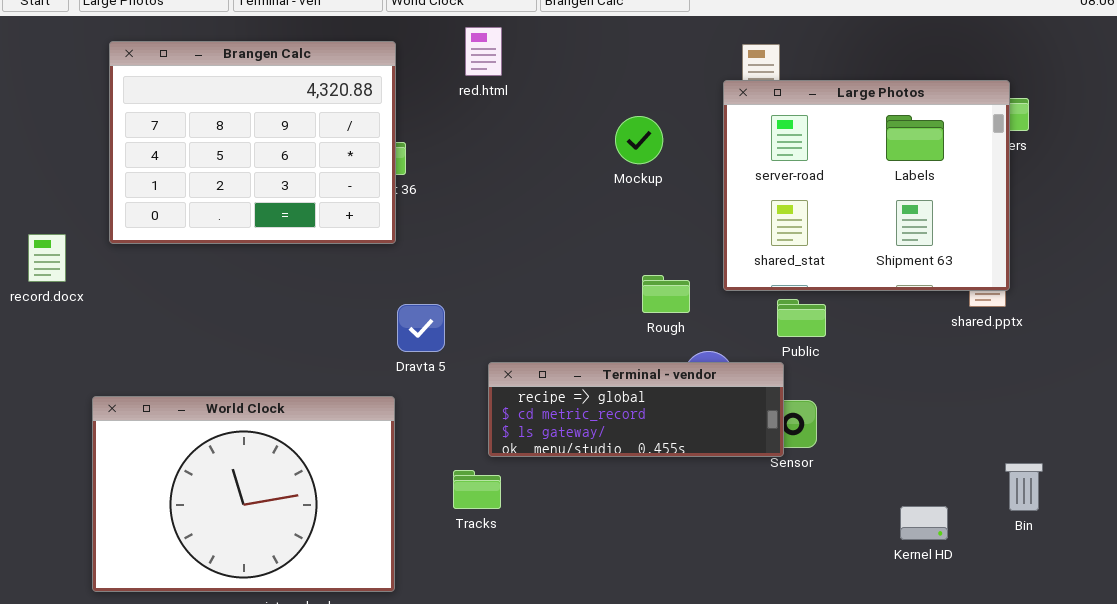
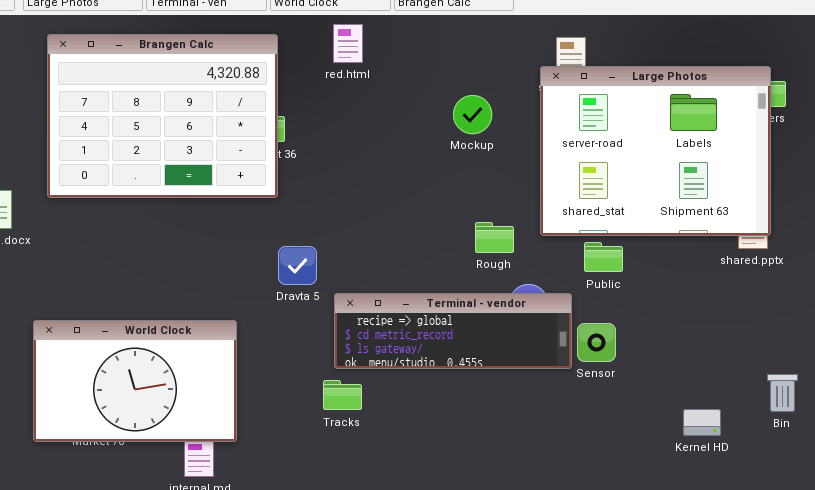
Terminal - vendor: [488,362,784,457] -> [334,293,572,369], moved
World Clock: [92,396,395,592] -> [33,320,237,442], resized

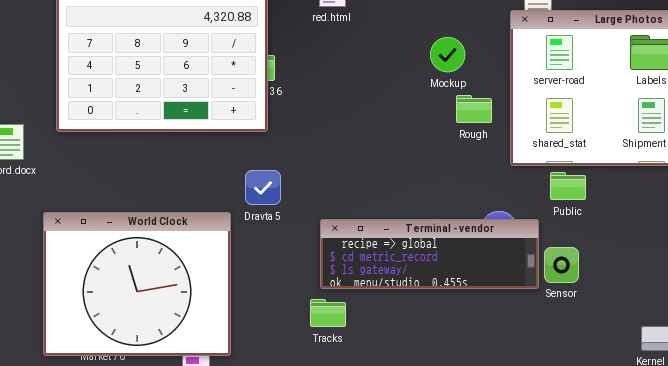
Rough: [475,222,514,253] -> [456,95,492,123], moved
Dravta 5: [278,246,317,285] -> [245,170,281,205], moved
World Clock: [33,320,237,442] -> [43,212,231,356], resized

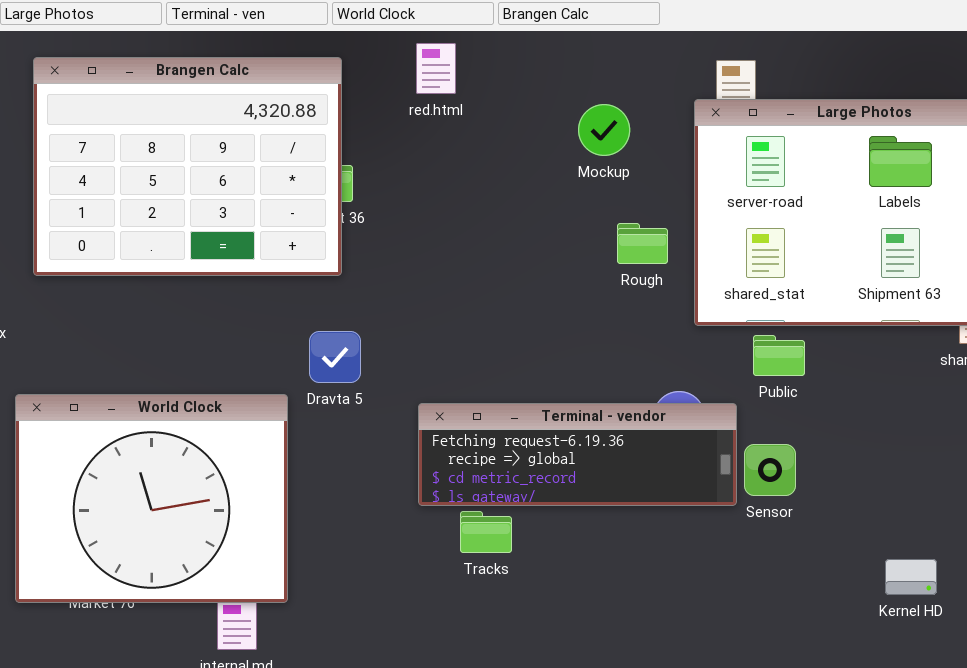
Mockup: [430,37,465,72] -> [578,104,630,156], moved
Terminal - vendor: [320,219,539,289] -> [418,403,737,506], scrolled up 1 row
Tracks: [310,299,346,327] -> [460,511,512,553], moved

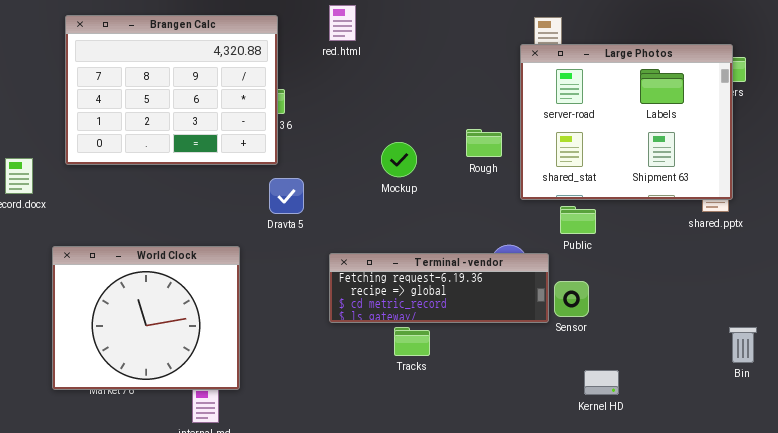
Mockup: [578,104,630,156] -> [381,142,417,177], moved
Dravta 5: [309,331,361,383] -> [269,178,304,214], moved
Tracks: [460,511,512,553] -> [394,327,430,356], moved
Kernel HD: [885,559,937,595] -> [584,370,619,395], moved

